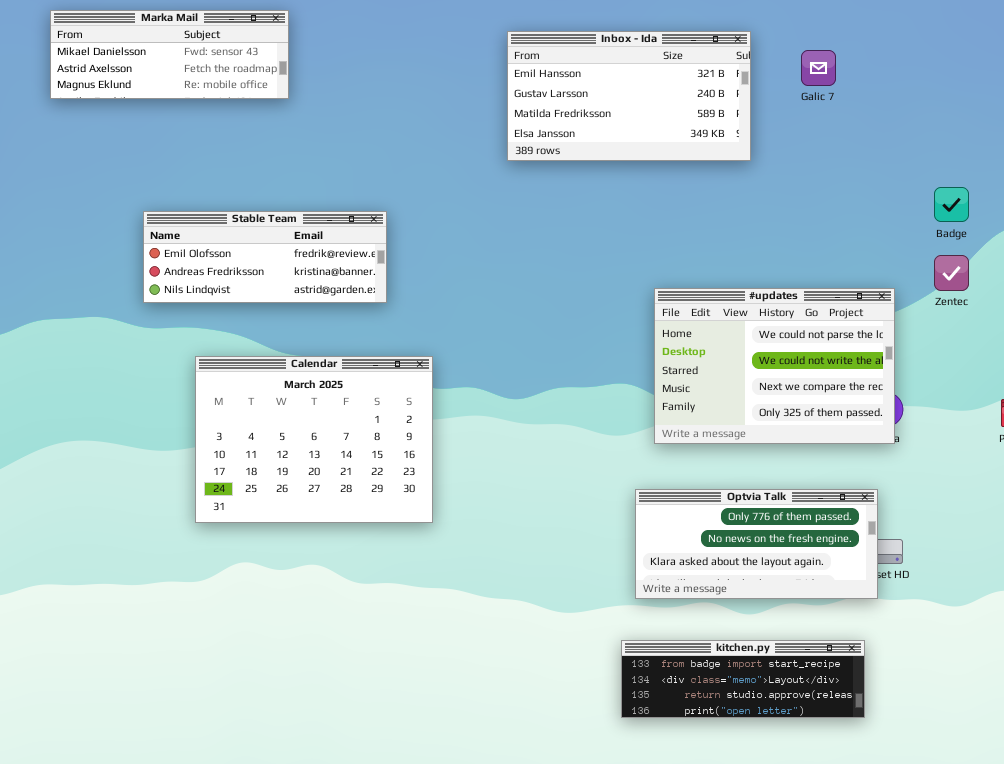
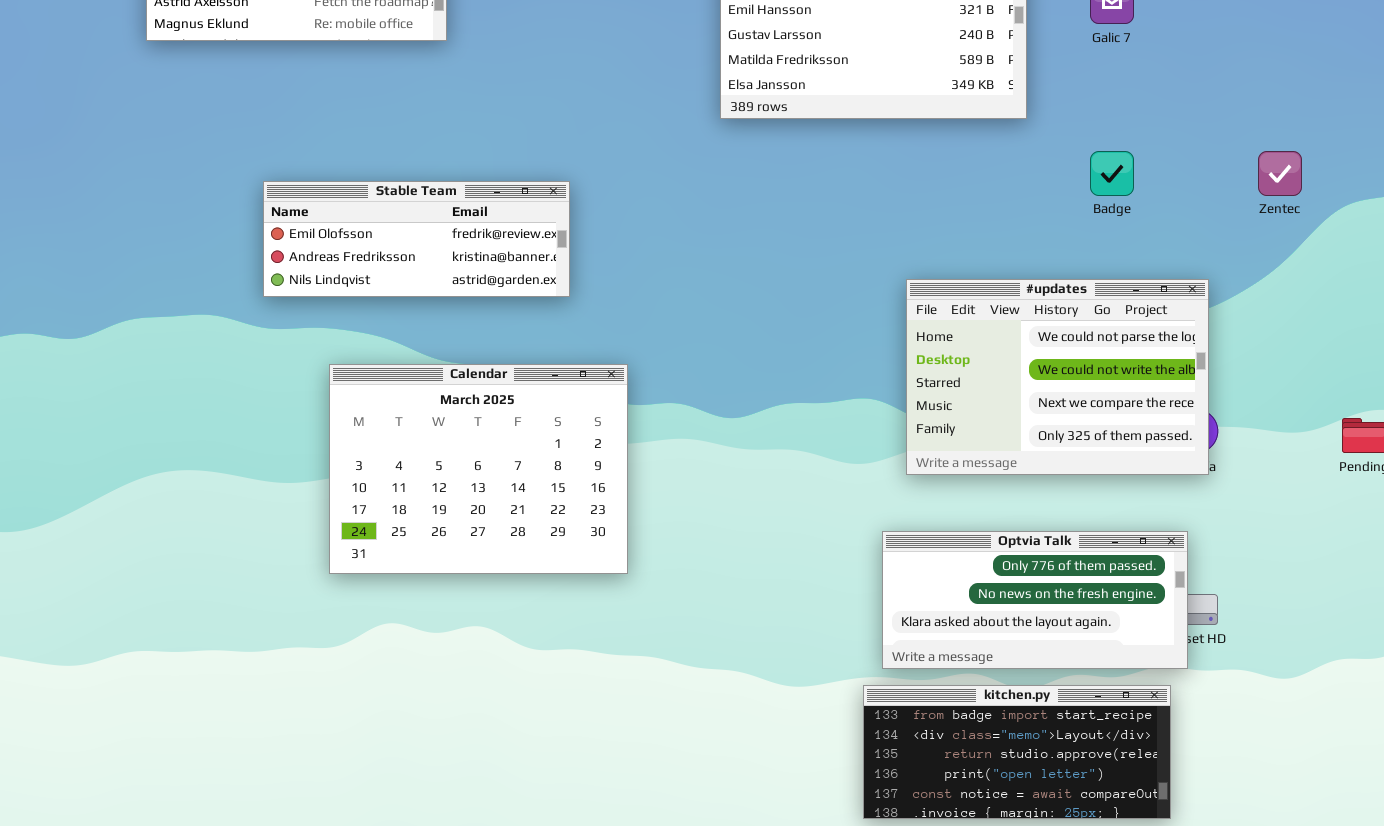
Badge: [934,187,969,222] -> [1090,151,1134,196], moved
Zentec: [934,255,969,291] -> [1258,151,1302,196], moved
kitchen.py: [621,640,865,718] -> [863,685,1171,819], resized

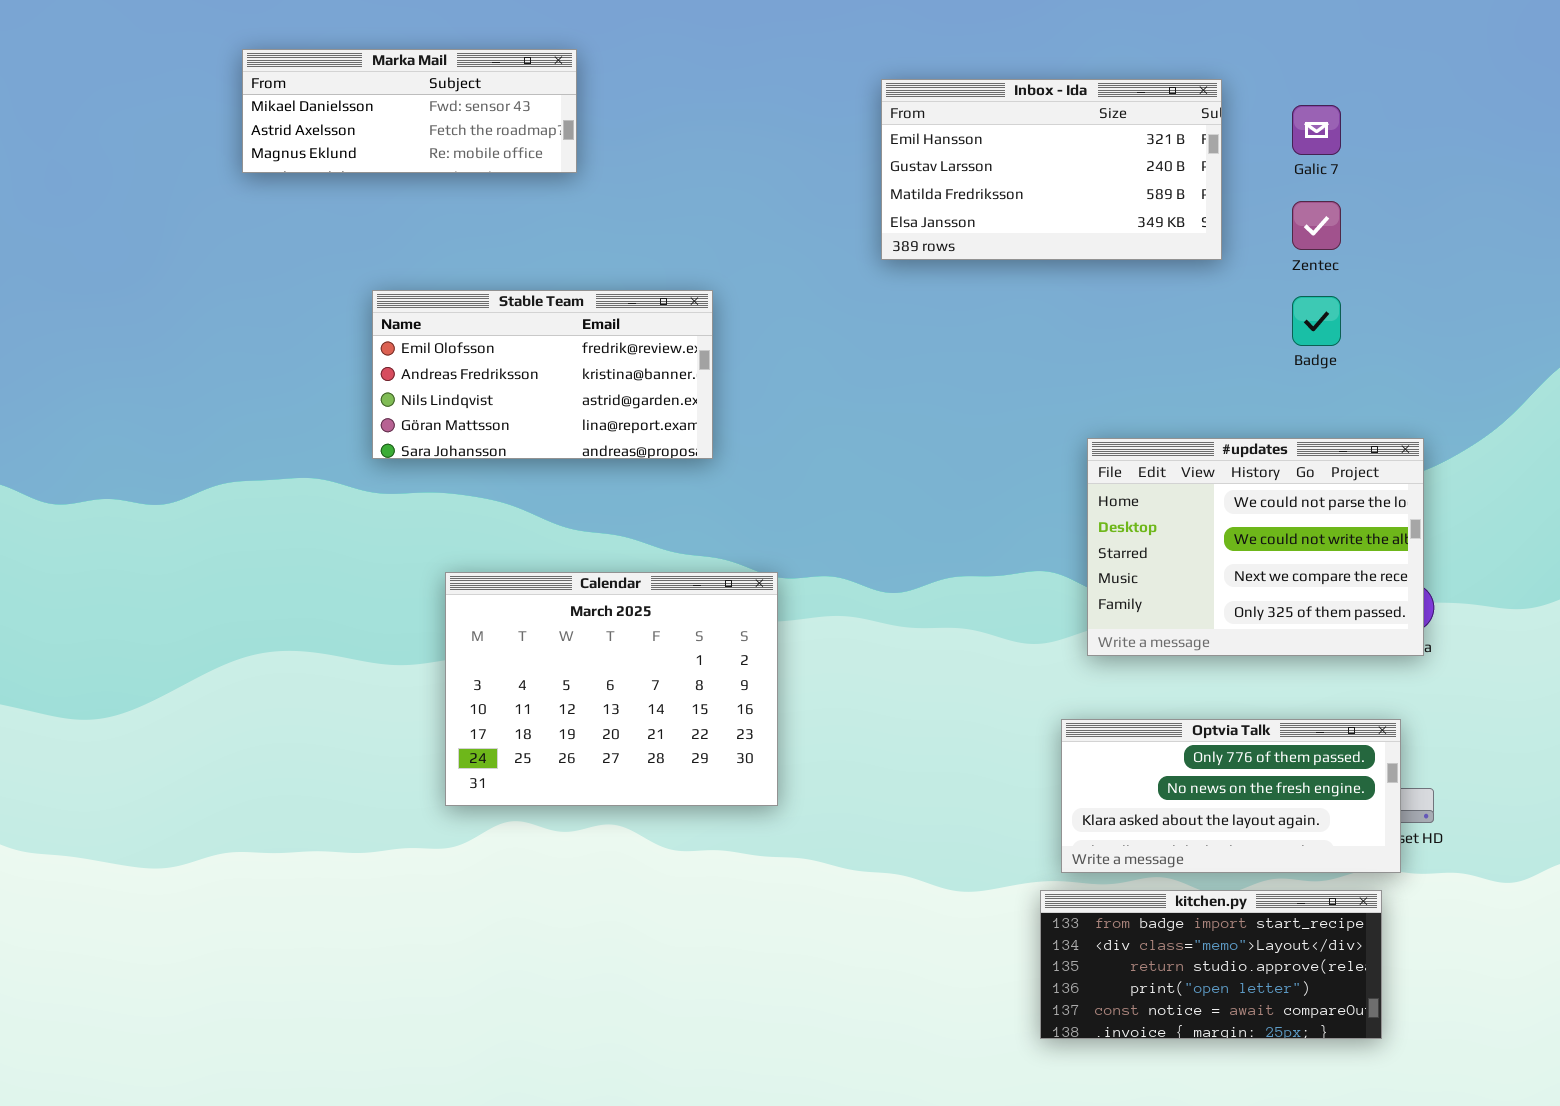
Zentec: [1258,151,1302,196] -> [1292,201,1341,250], moved
Stable Team: [263,181,570,297] -> [372,290,713,459], resized
Calendar: [329,364,628,574] -> [445,572,778,806], moved

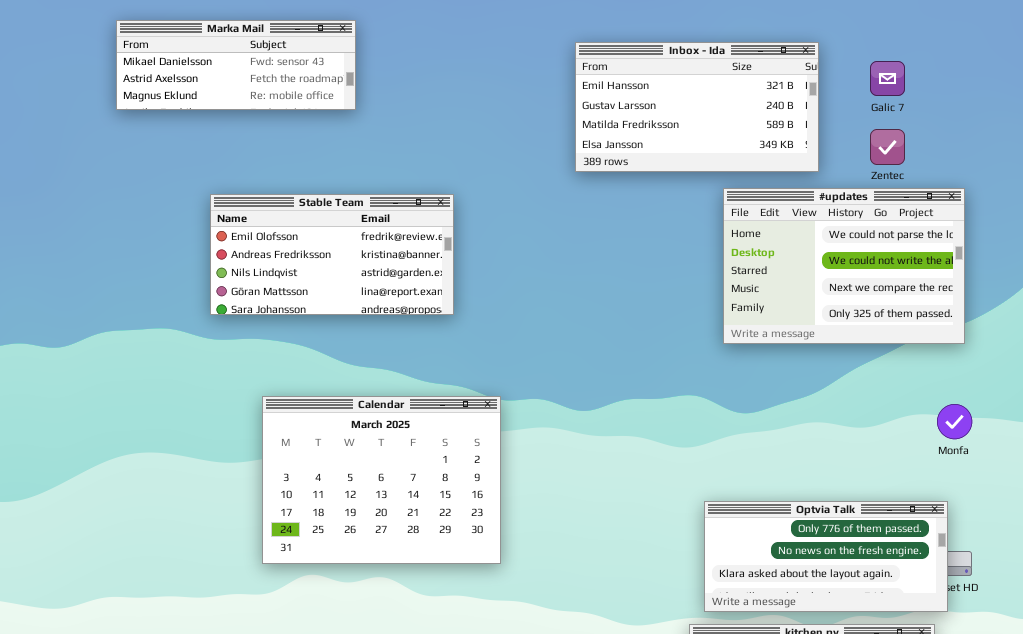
#updates: [1087,438,1424,656] -> [723,188,965,344], moved

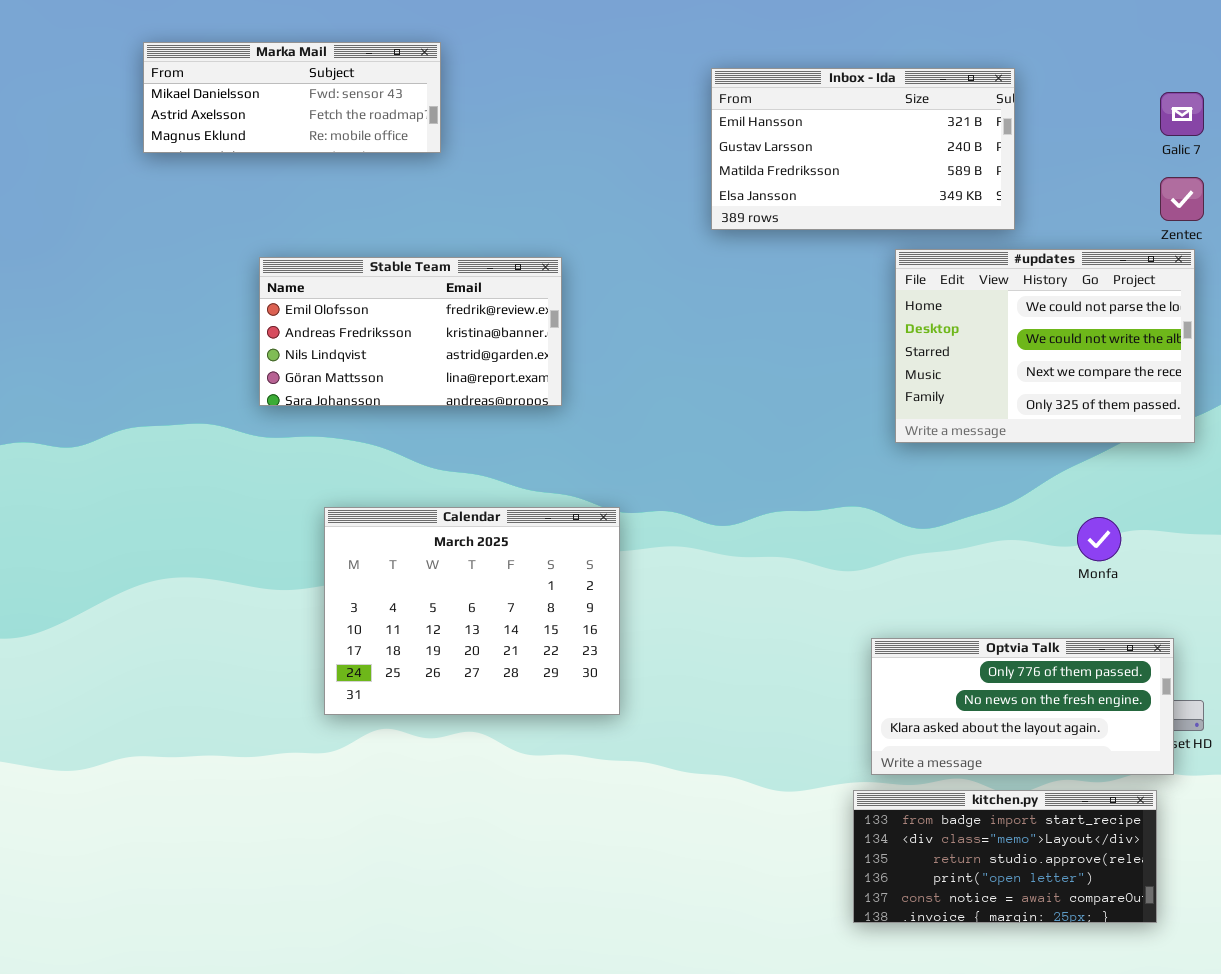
Galic 7: [870,61,905,96] -> [1160,92,1204,136], moved
Zentec: [870,129,905,165] -> [1160,177,1204,221], moved
Monfa: [937,404,972,439] -> [1077,517,1121,561], moved

